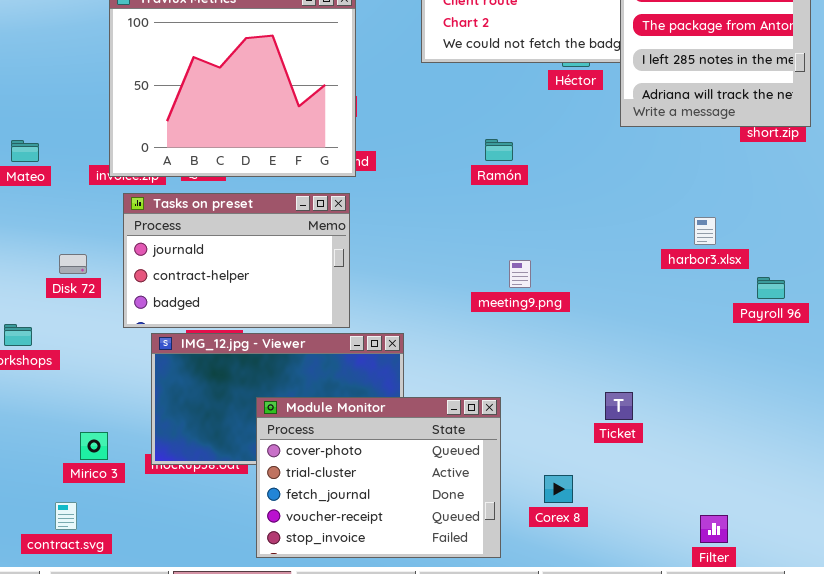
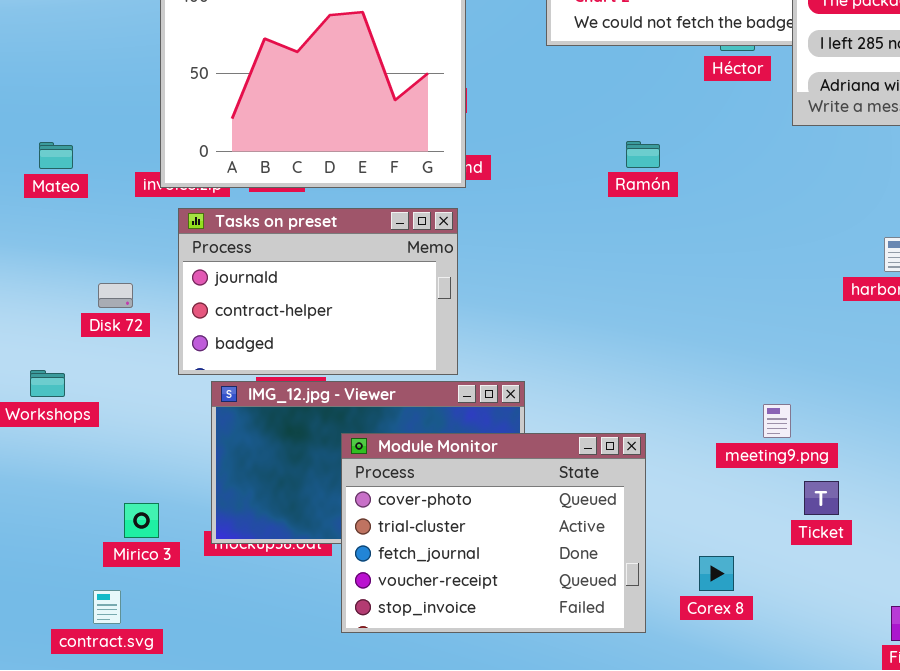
meeting9.png: [509,260,531,288] -> [763,404,791,438], moved
Ticket: [605,392,633,420] -> [804,481,839,515], moved
Module Monitor: [256,397,501,558] -> [341,433,646,633], moved

